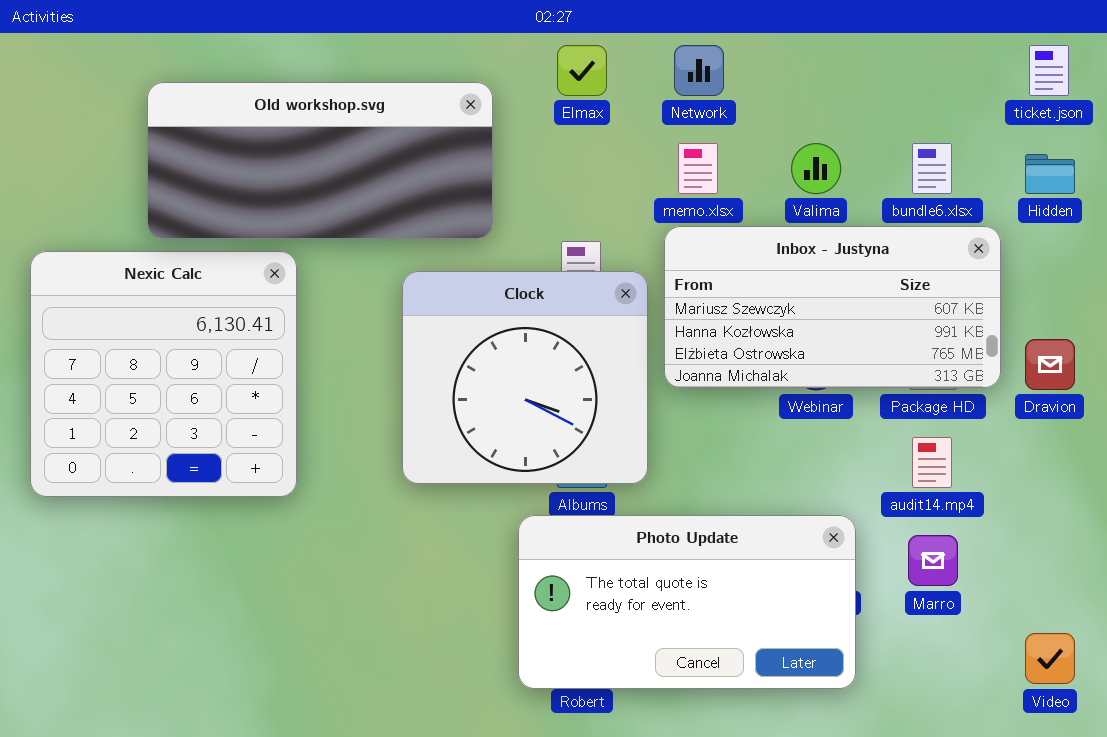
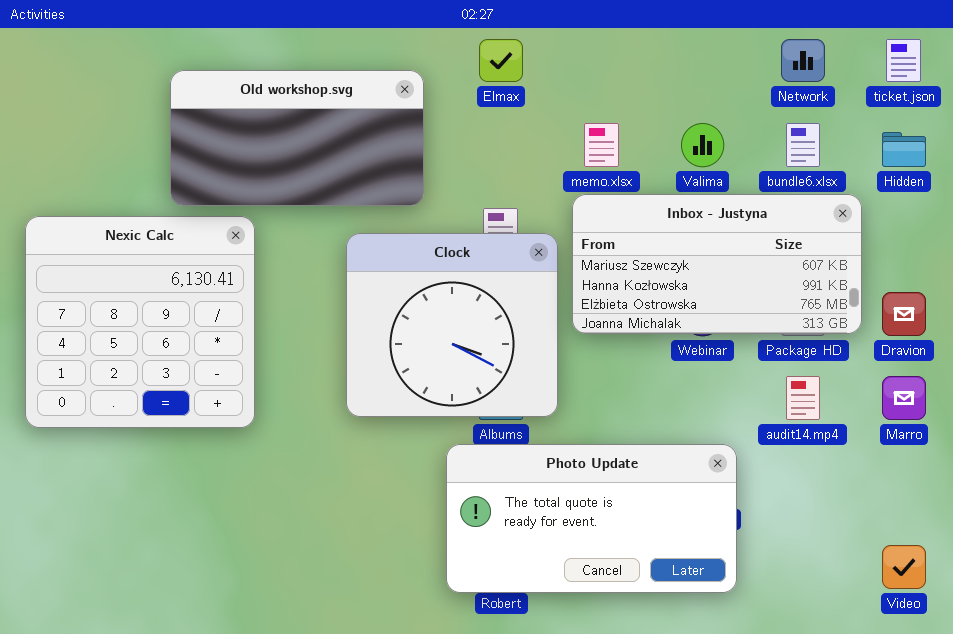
Network: [674,45,724,96] -> [781,39,825,82], moved
Old workshop.svg: [147,82,493,239] -> [170,70,424,206], resized
Marro: [908,535,958,586] -> [882,376,926,420], moved

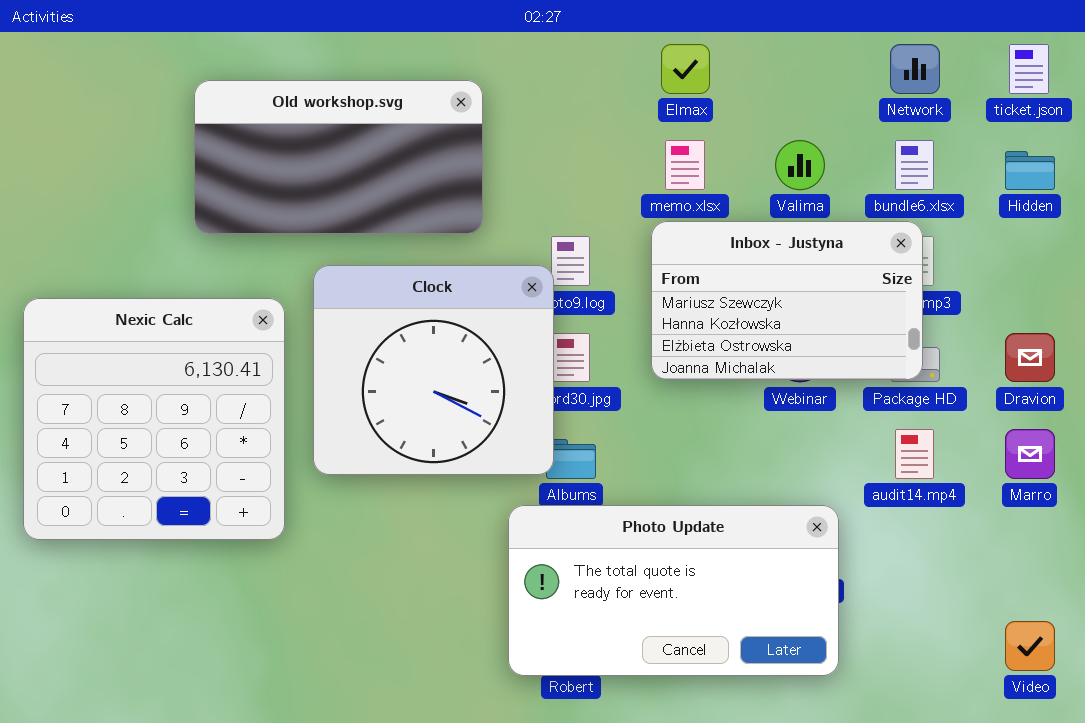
Elmax: [479,39,523,82] -> [661,44,710,94], moved
Inbox - Justyna: [572,194,862,334] -> [651,221,923,380], resized
Nexic Calc: [25,216,255,428] -> [23,298,285,540], moved
Clock: [346,233,558,417] -> [313,265,554,475], moved

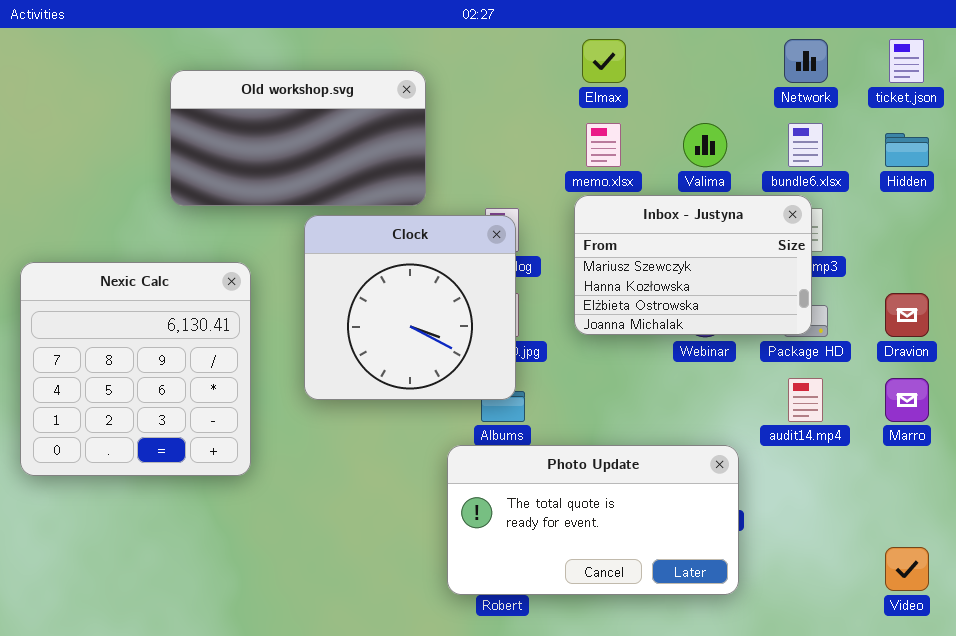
Clock: [313,265,554,475] -> [304,215,516,400], moved

